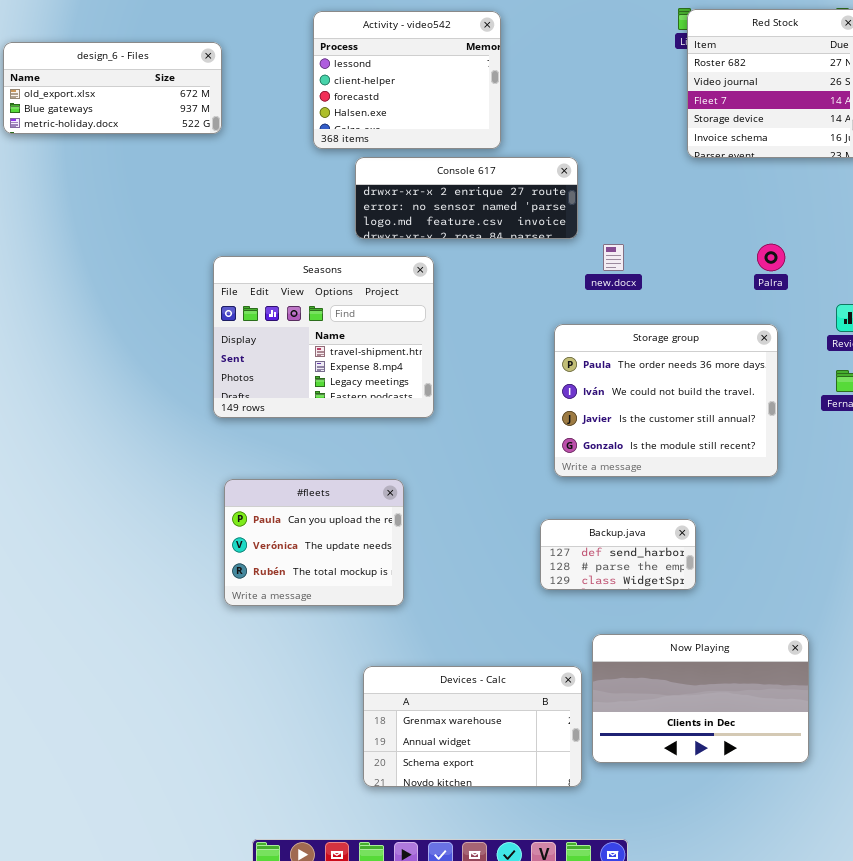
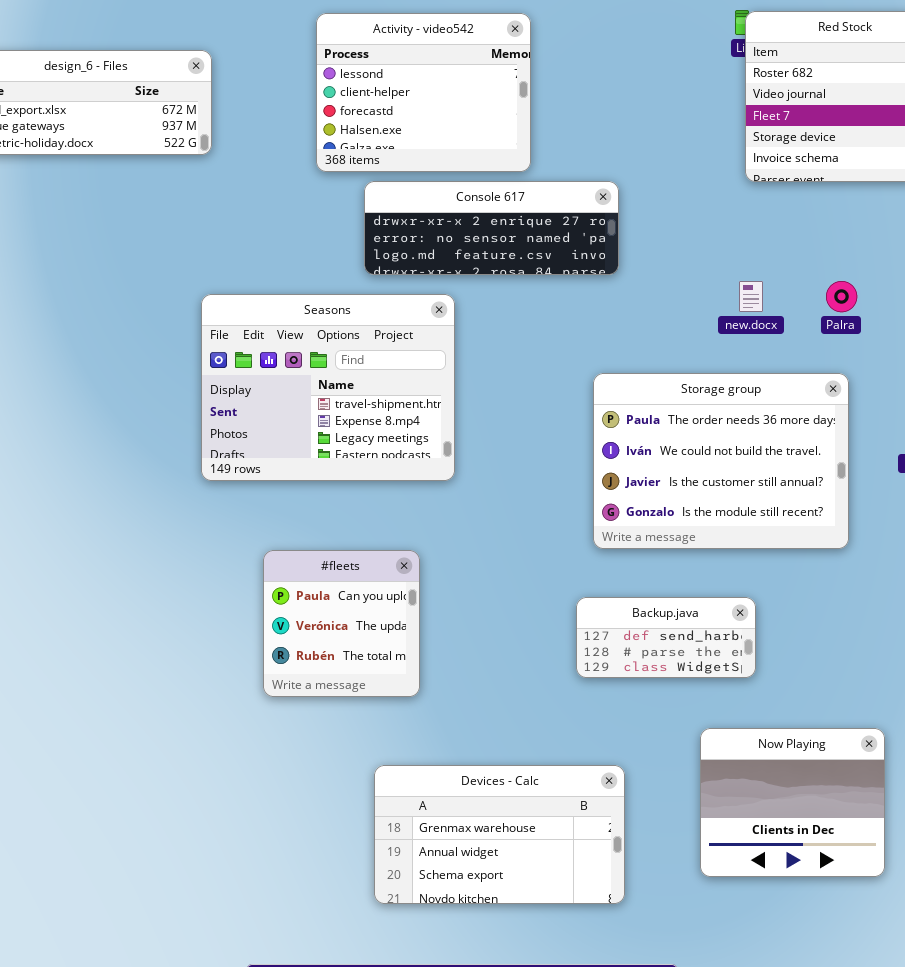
new.docx: [603,244,624,271] -> [739,281,763,312], moved
#fleets: [224,479,404,606] -> [263,550,420,697], resized
Now Playing: [592,634,809,763] -> [700,728,885,877], resized

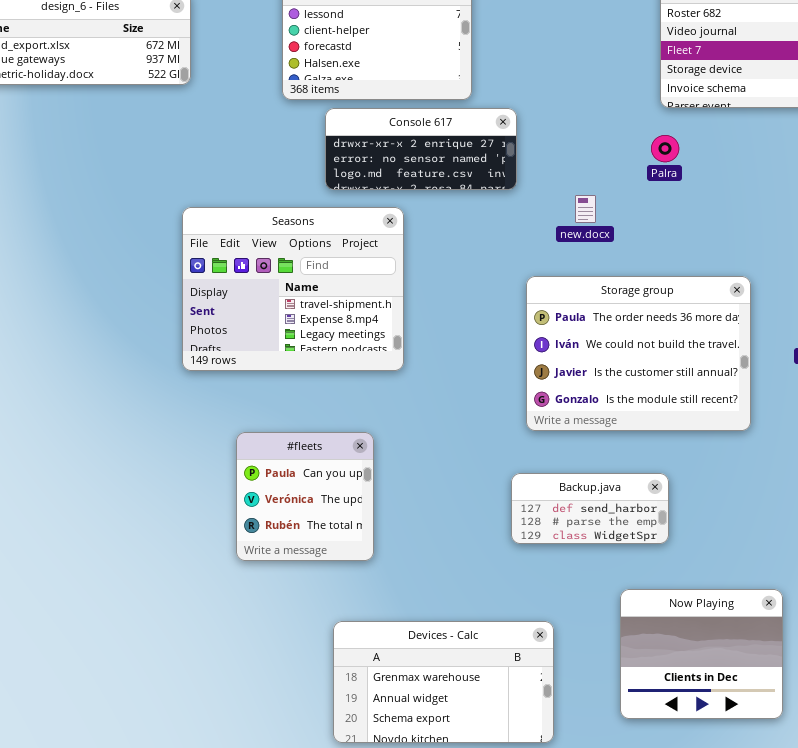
Console 617: [364,181,619,275] -> [325,108,517,190], resized
new.docx: [739,281,763,312] -> [575,195,596,223], moved
Palra: [826,281,857,312] -> [651,135,679,162], moved

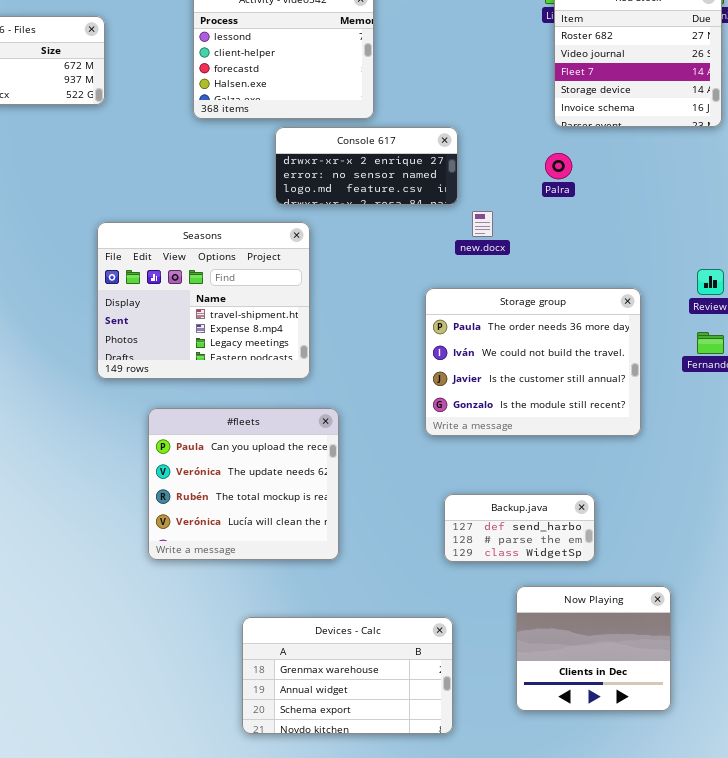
Console 617: [325,108,517,190] -> [275,127,458,205], moved
#fleets: [236,432,374,561] -> [148,408,339,560], resized
Backup.java: [511,473,669,544] -> [444,494,595,562], moved

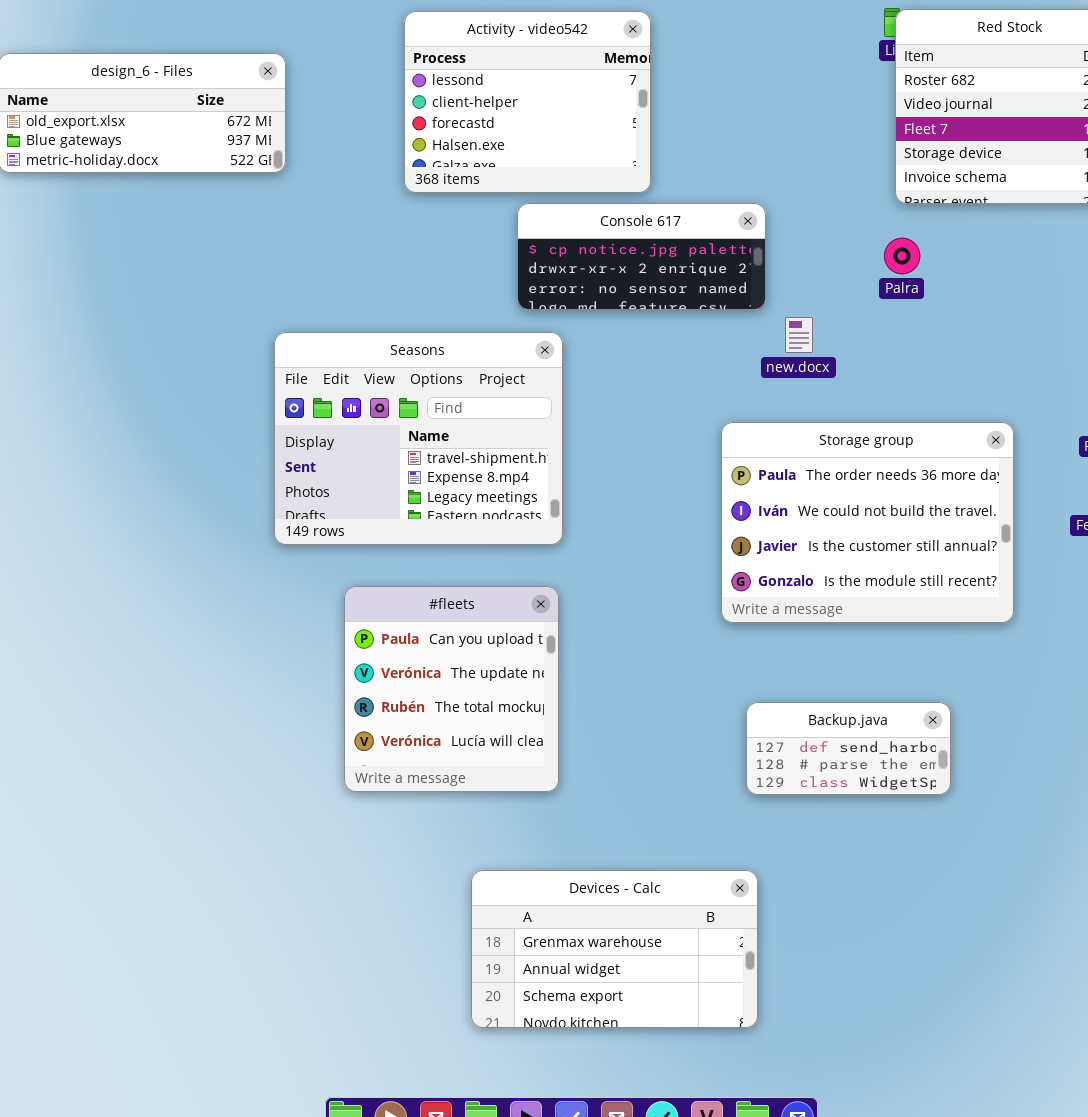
Console 617: [275,127,458,205] -> [517,203,766,310], scrolled up 1 row
#fleets: [148,408,339,560] -> [344,586,559,792], resized
Now Playing: [516,586,671,711] -> none, closed

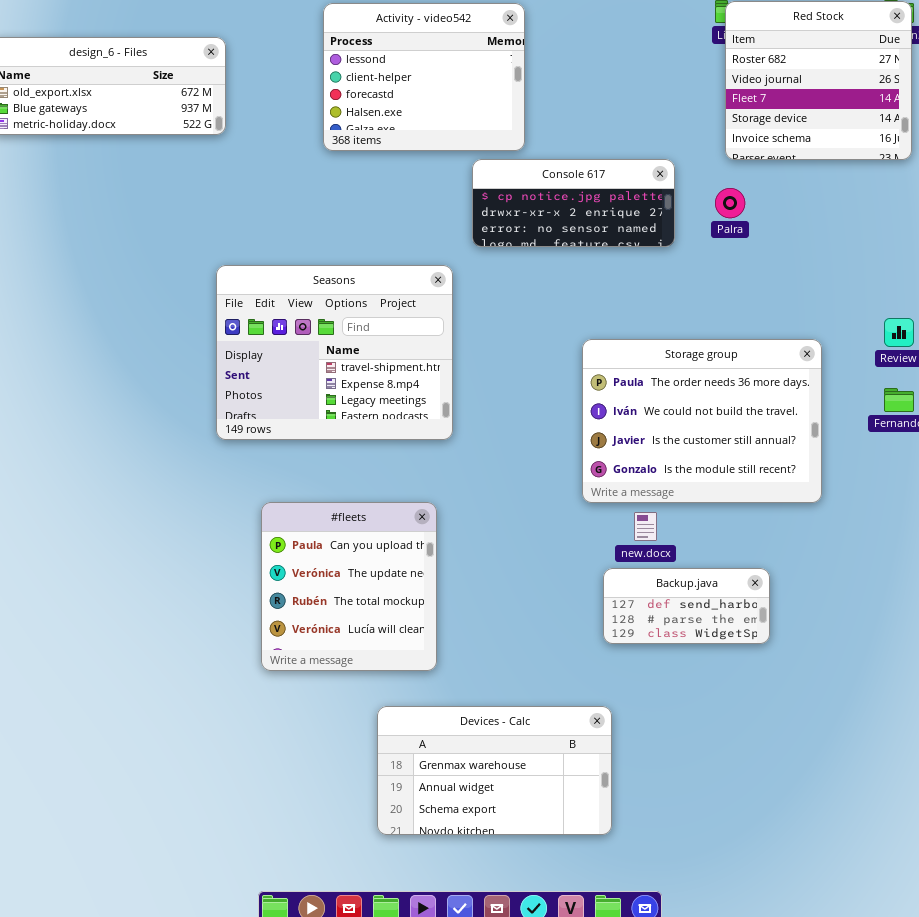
Console 617: [517,203,766,310] -> [472,159,675,247], moved
new.docx: [785,317,813,353] -> [634,512,657,541], moved
#fleets: [344,586,559,792] -> [261,502,437,671], moved

